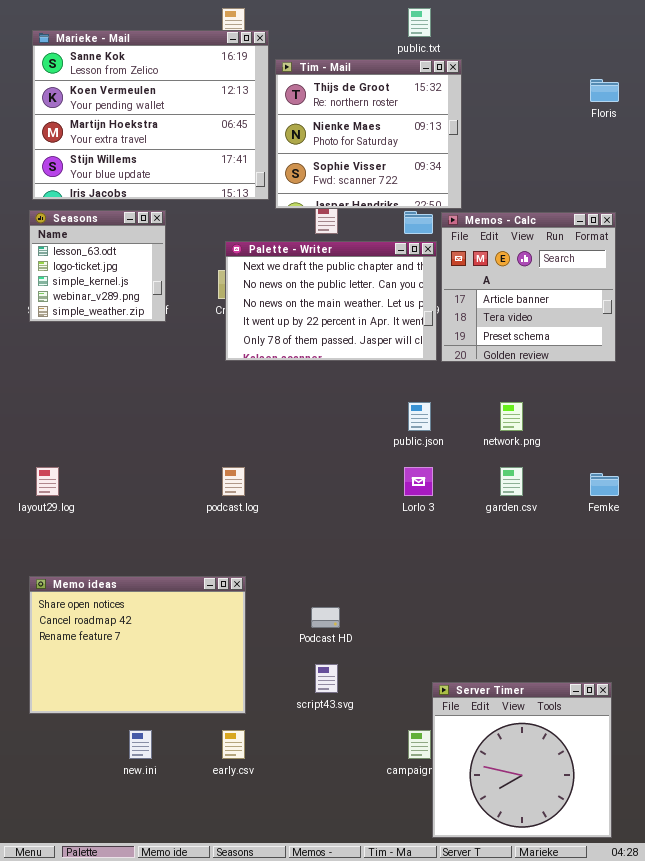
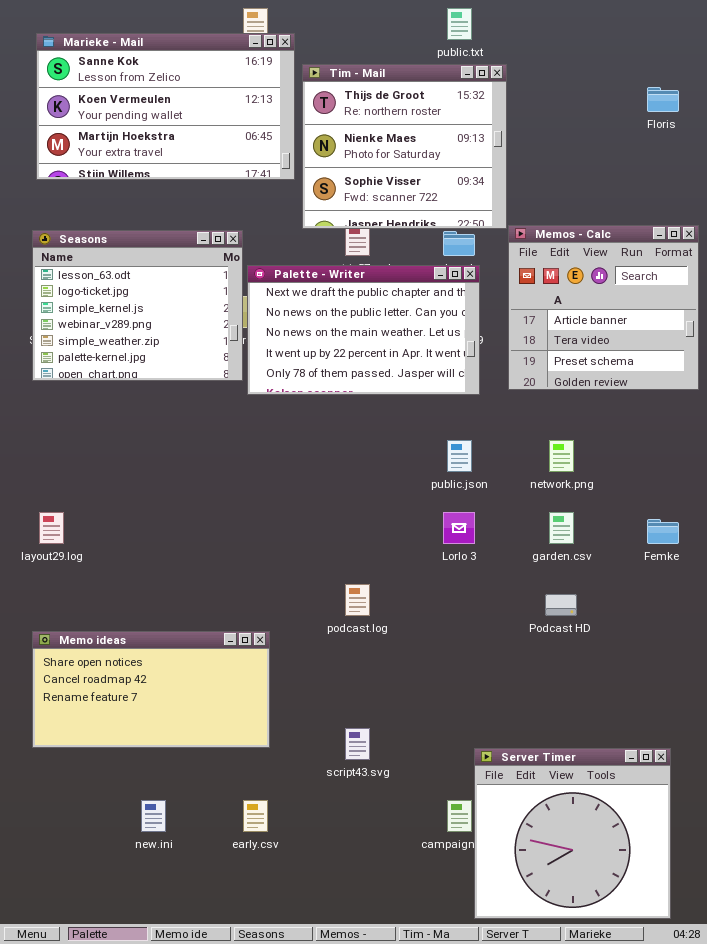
Marieke - Mail: [32,30,269,200] -> [36,33,295,180], resized
Seasons: [29,210,166,322] -> [32,230,243,381], resized
Memos - Calc: [441,212,616,362] -> [508,225,699,390], moved
podcast.log: [222,467,245,496] -> [345,584,370,616], moved
Memo ideas: [29,576,246,714] -> [32,631,270,748], resized
Podcast HD: [311,607,340,628] -> [545,594,577,616], moved

